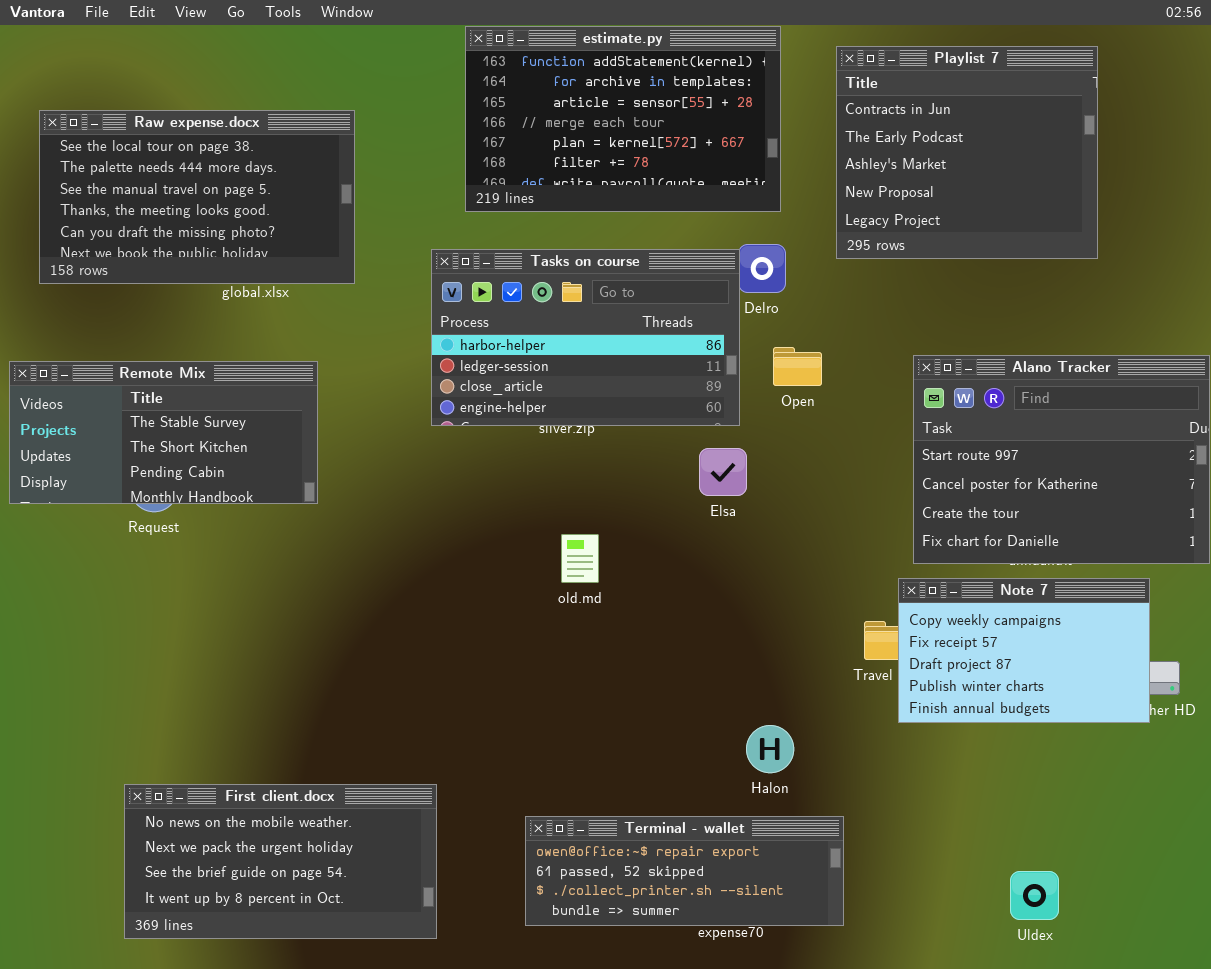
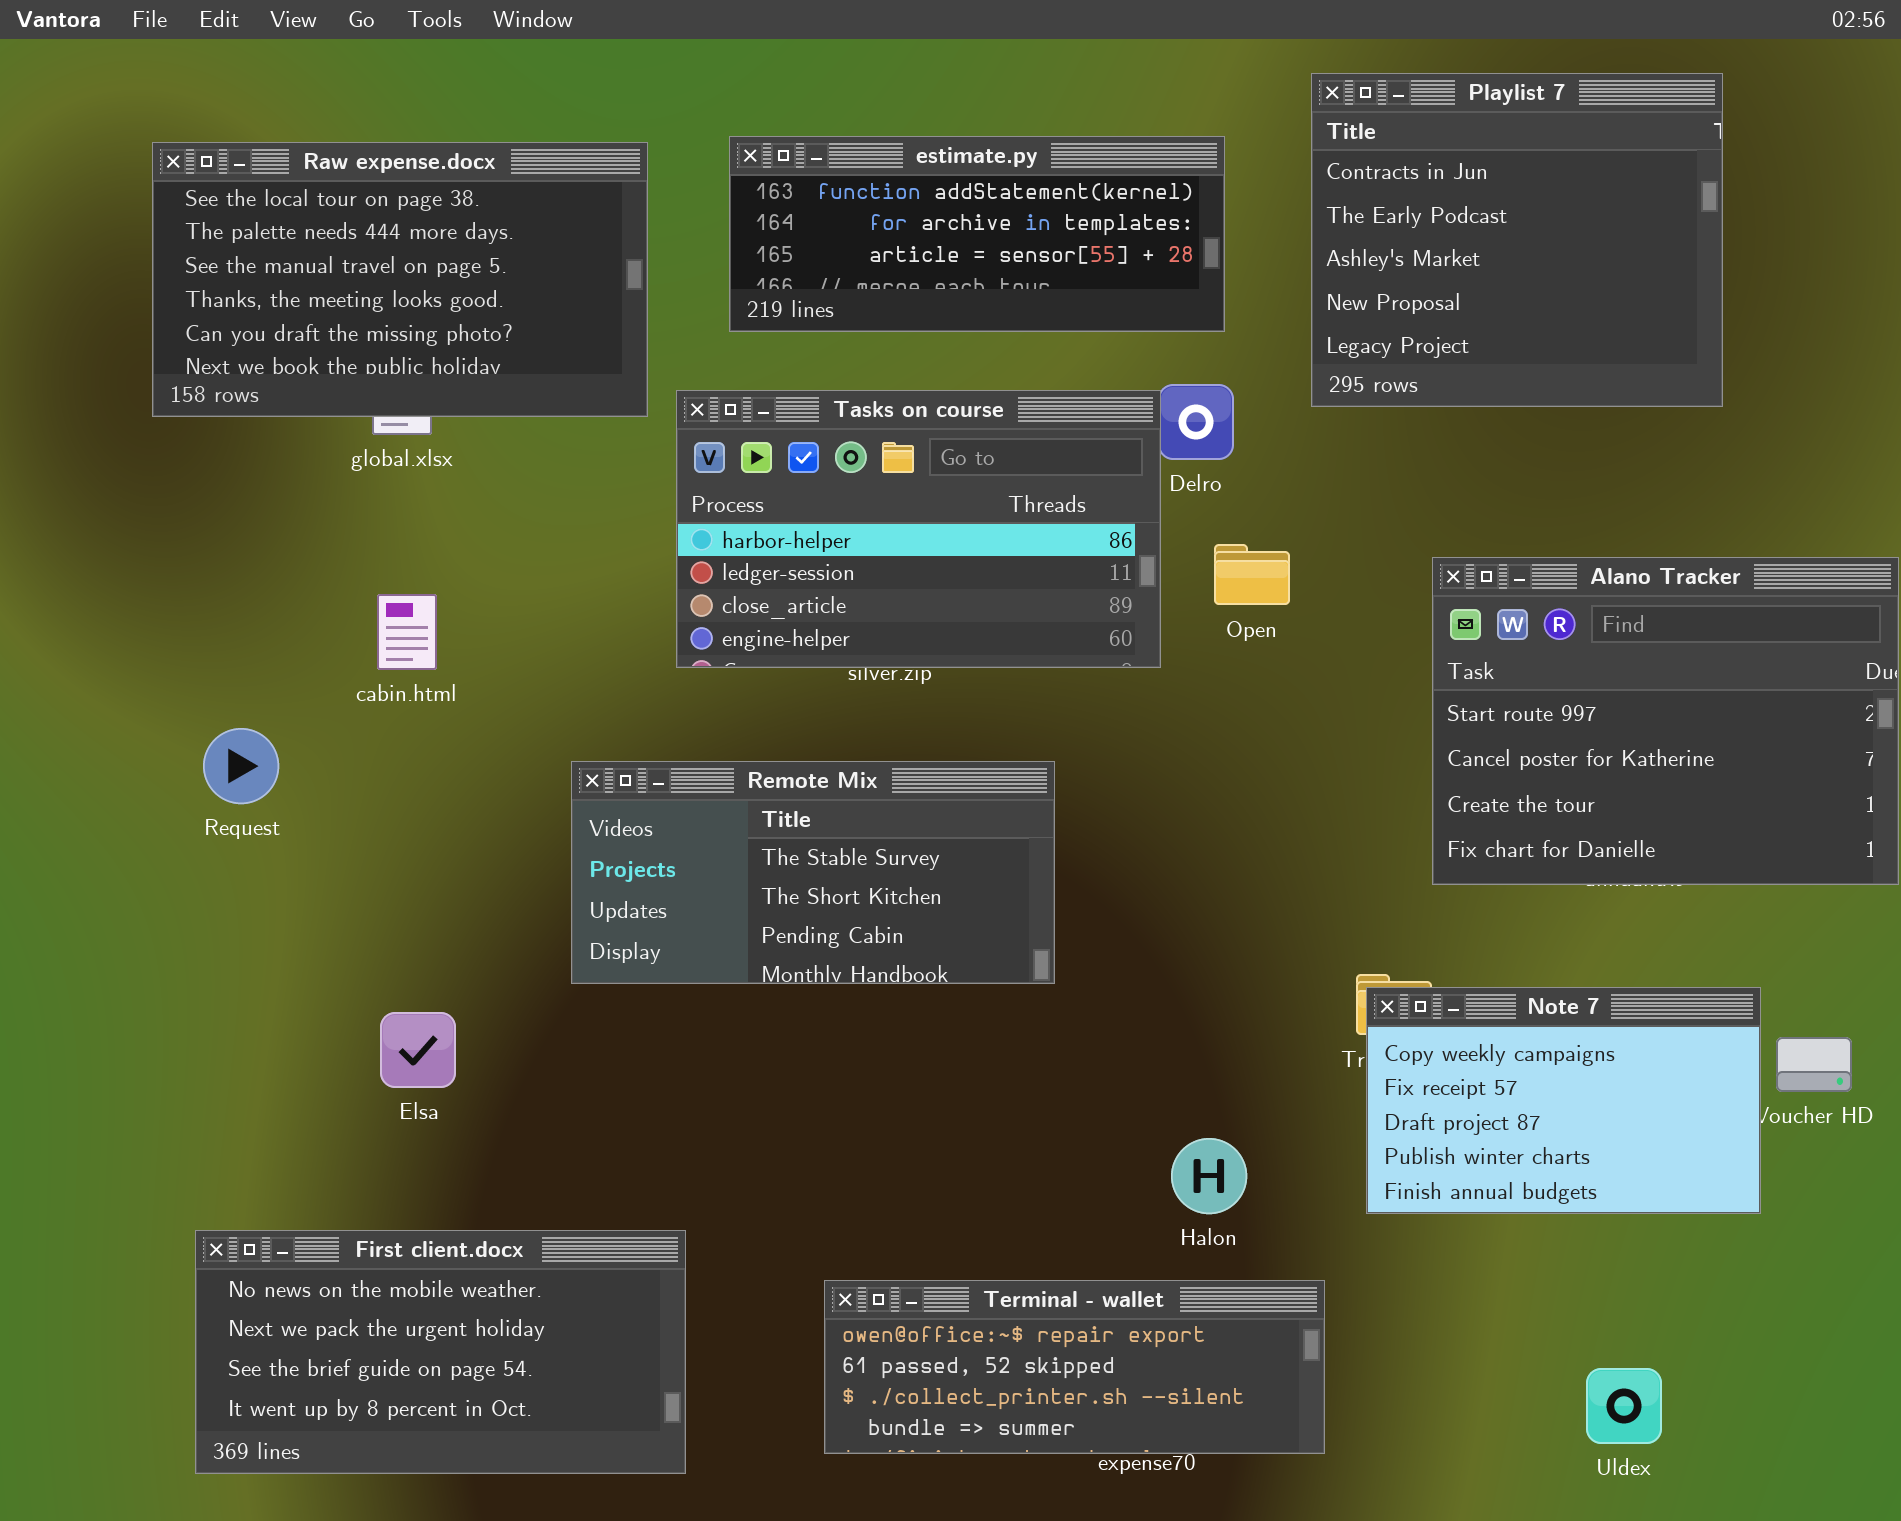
estimate.py: [465,26,781,212] -> [729,136,1225,332], resized
Raw expense.docx: [39,110,355,284] -> [152,142,648,417], moved
Remote Mix: [9,361,318,504] -> [571,761,1055,984], moved
Elsa: [699,448,747,496] -> [380,1012,456,1088], moved
Note 7: [898,578,1150,723] -> [1366,987,1761,1214], moved

